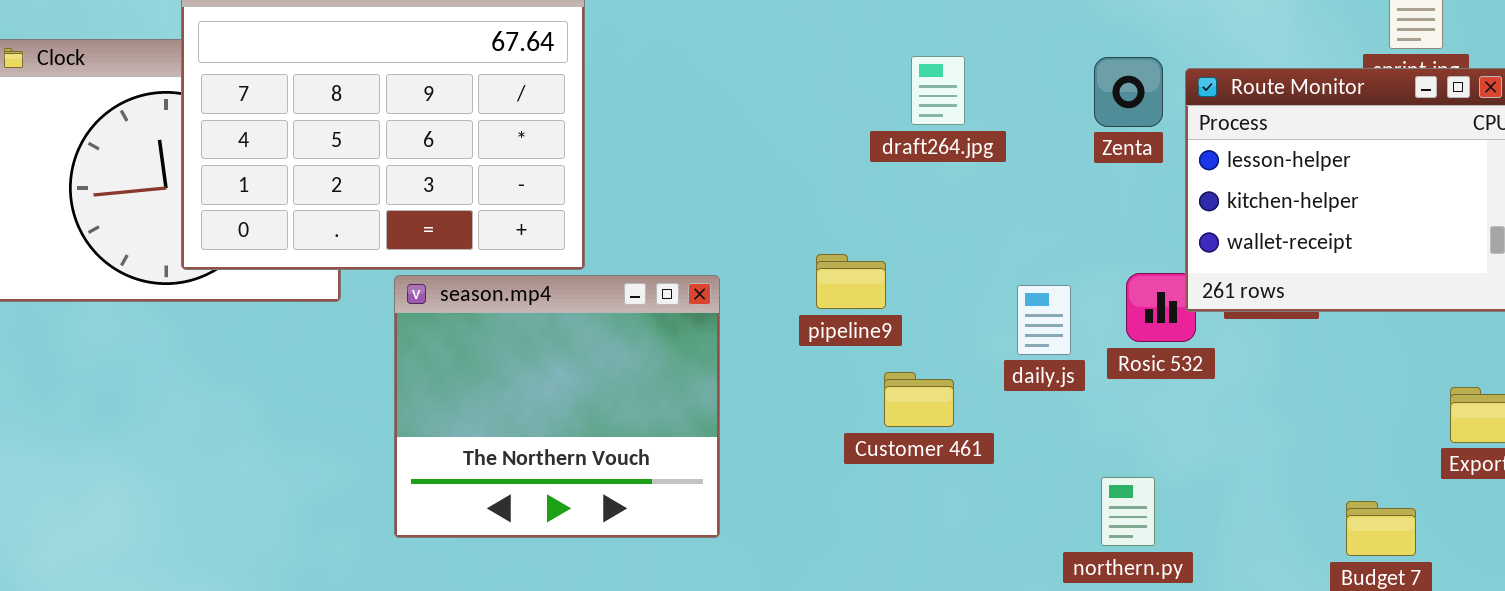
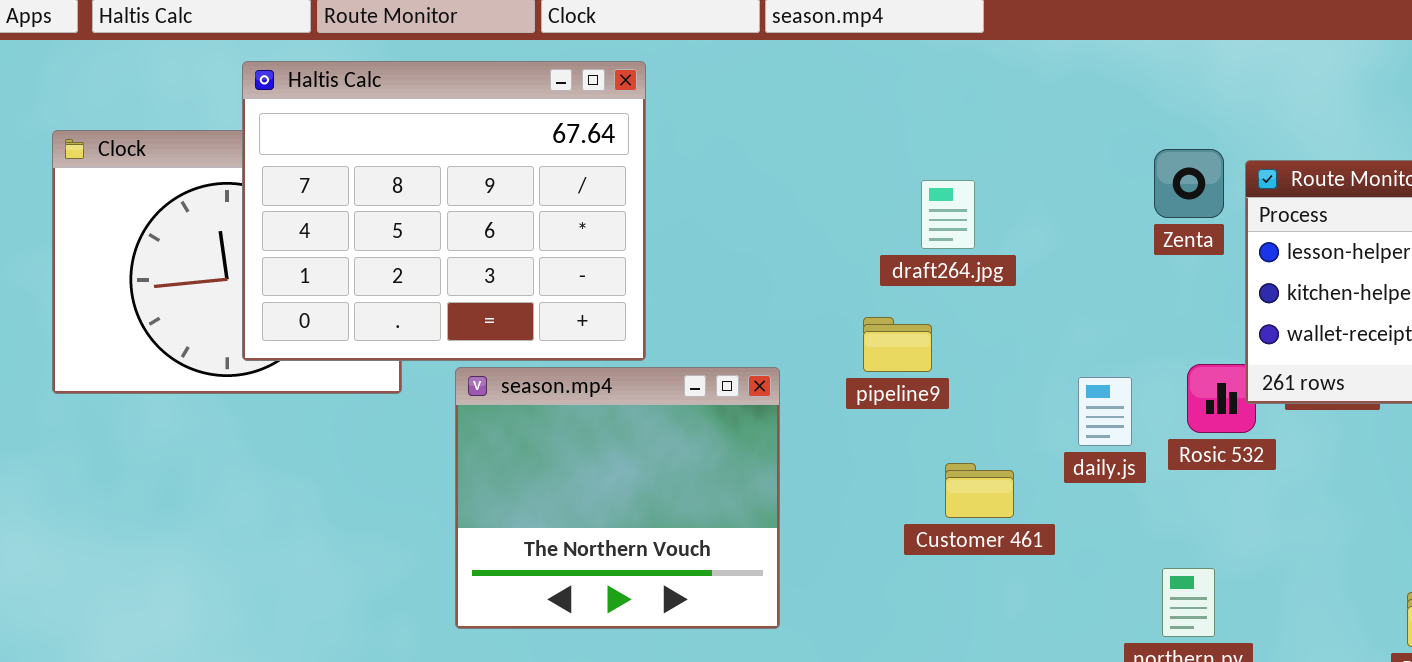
draft264.jpg: [911,56,965,125] -> [921,180,975,249], moved
pipeline9: [816,254,886,309] -> [863,317,932,372], moved

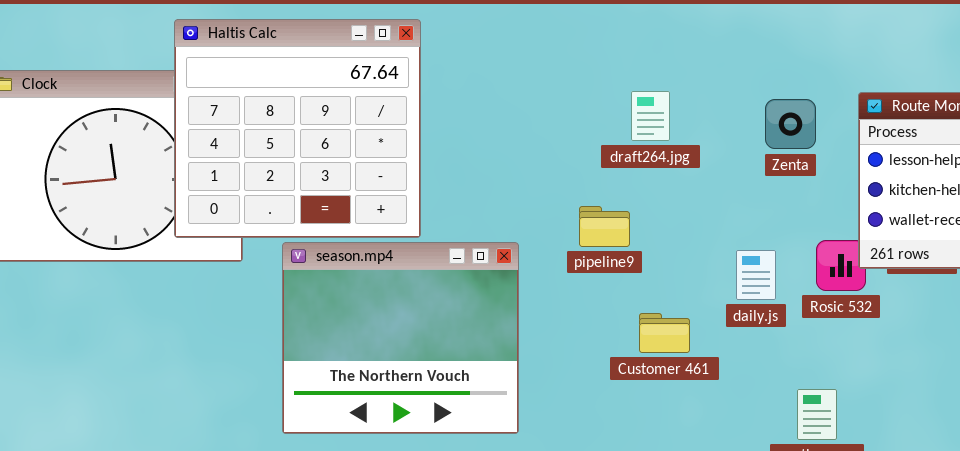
Haltis Calc: [242,61,646,361] -> [174,19,421,238], resized
Zenta: [1154,149,1224,218] -> [765,99,816,149], moved
draft264.jpg: [921,180,975,249] -> [631,91,670,141], moved

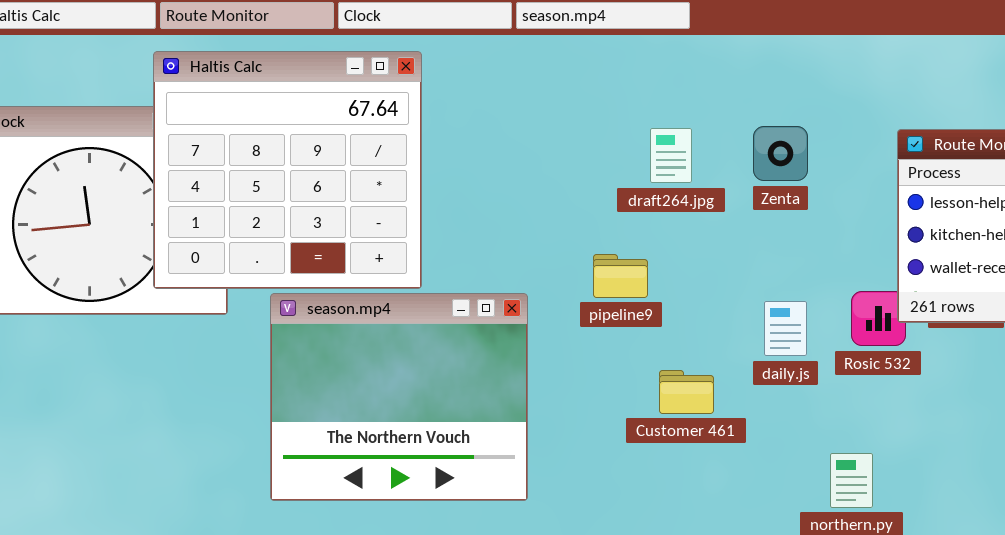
Zenta: [765,99,816,149] -> [753,126,808,181], moved

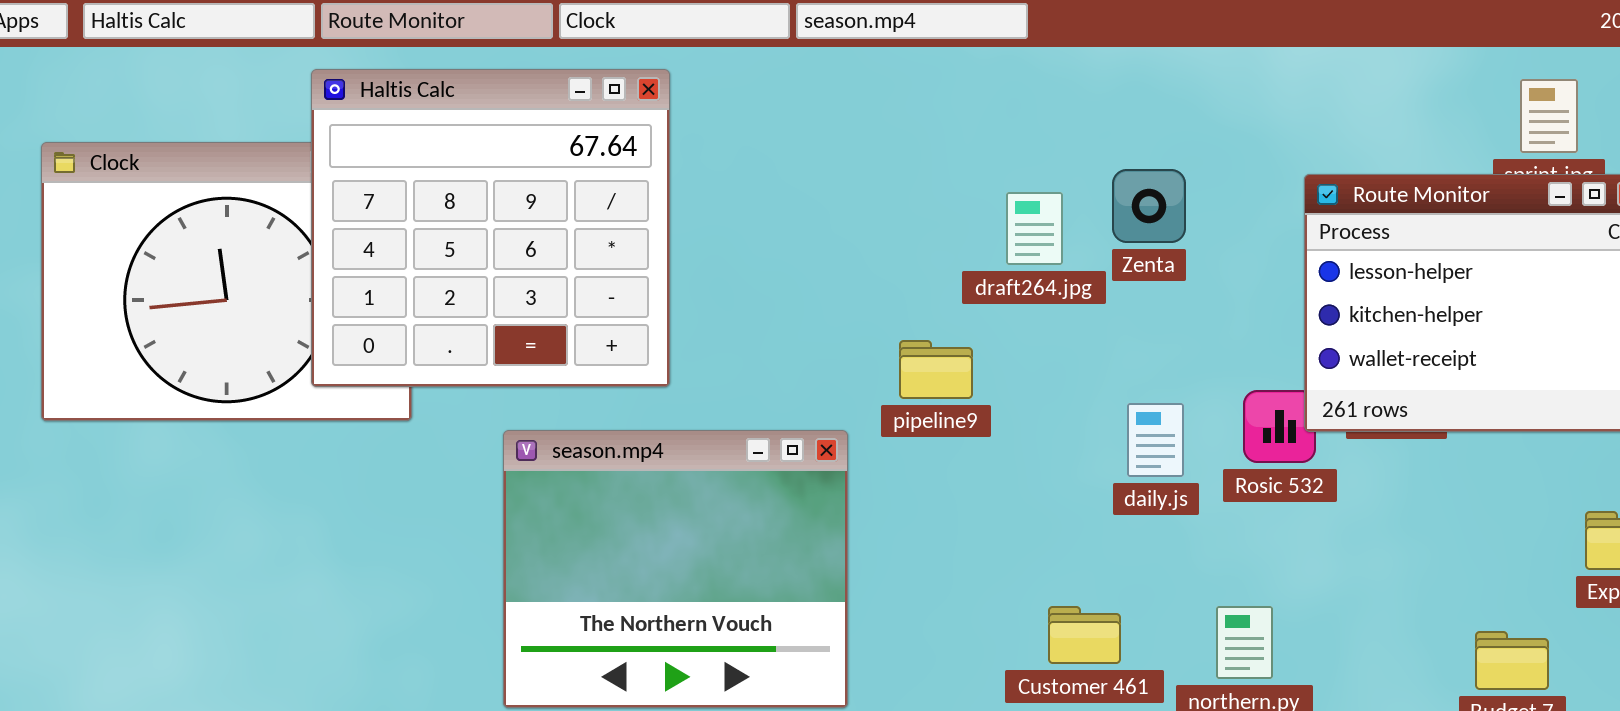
draft264.jpg: [650,128,692,183] -> [1006,192,1063,265], moved
season.mp4: [270,293,528,501] -> [503,430,848,708], moved
Customer 461: [659,370,714,414] -> [1048,606,1121,664], moved

